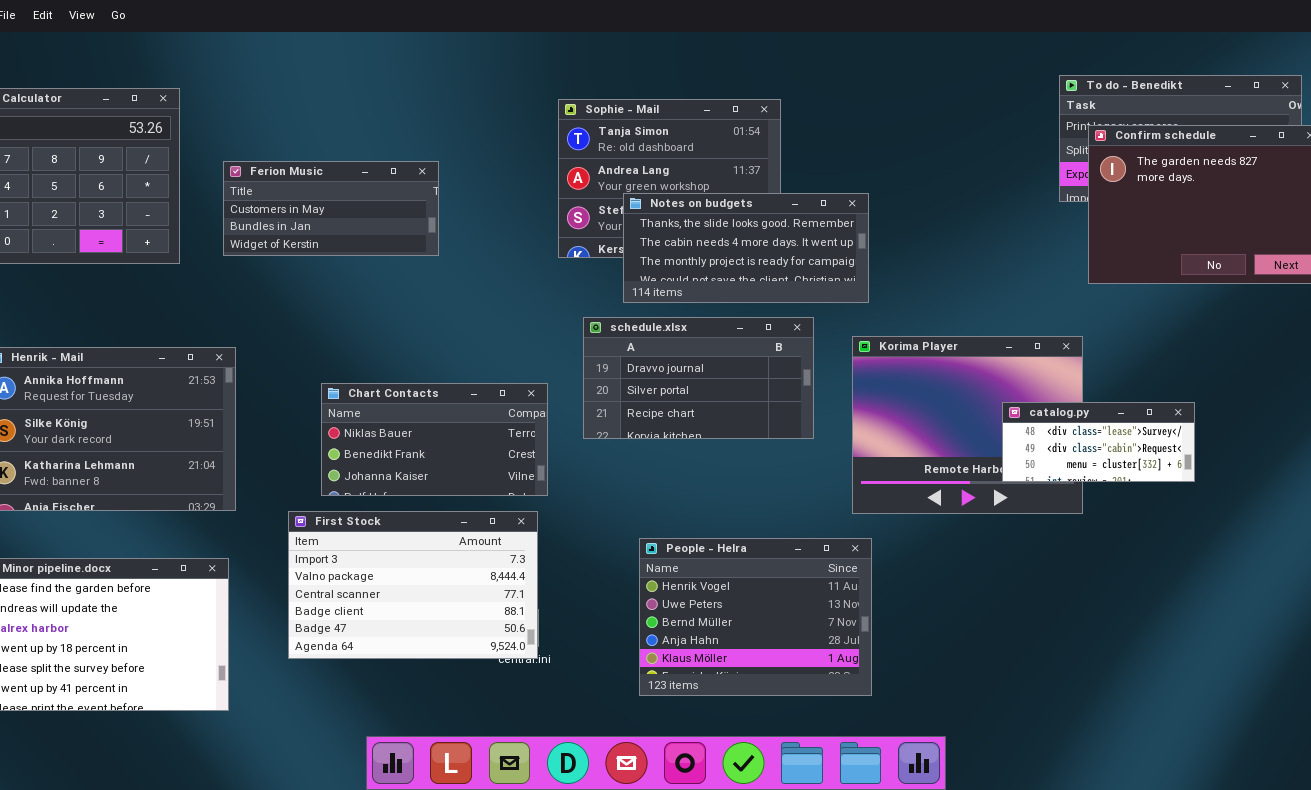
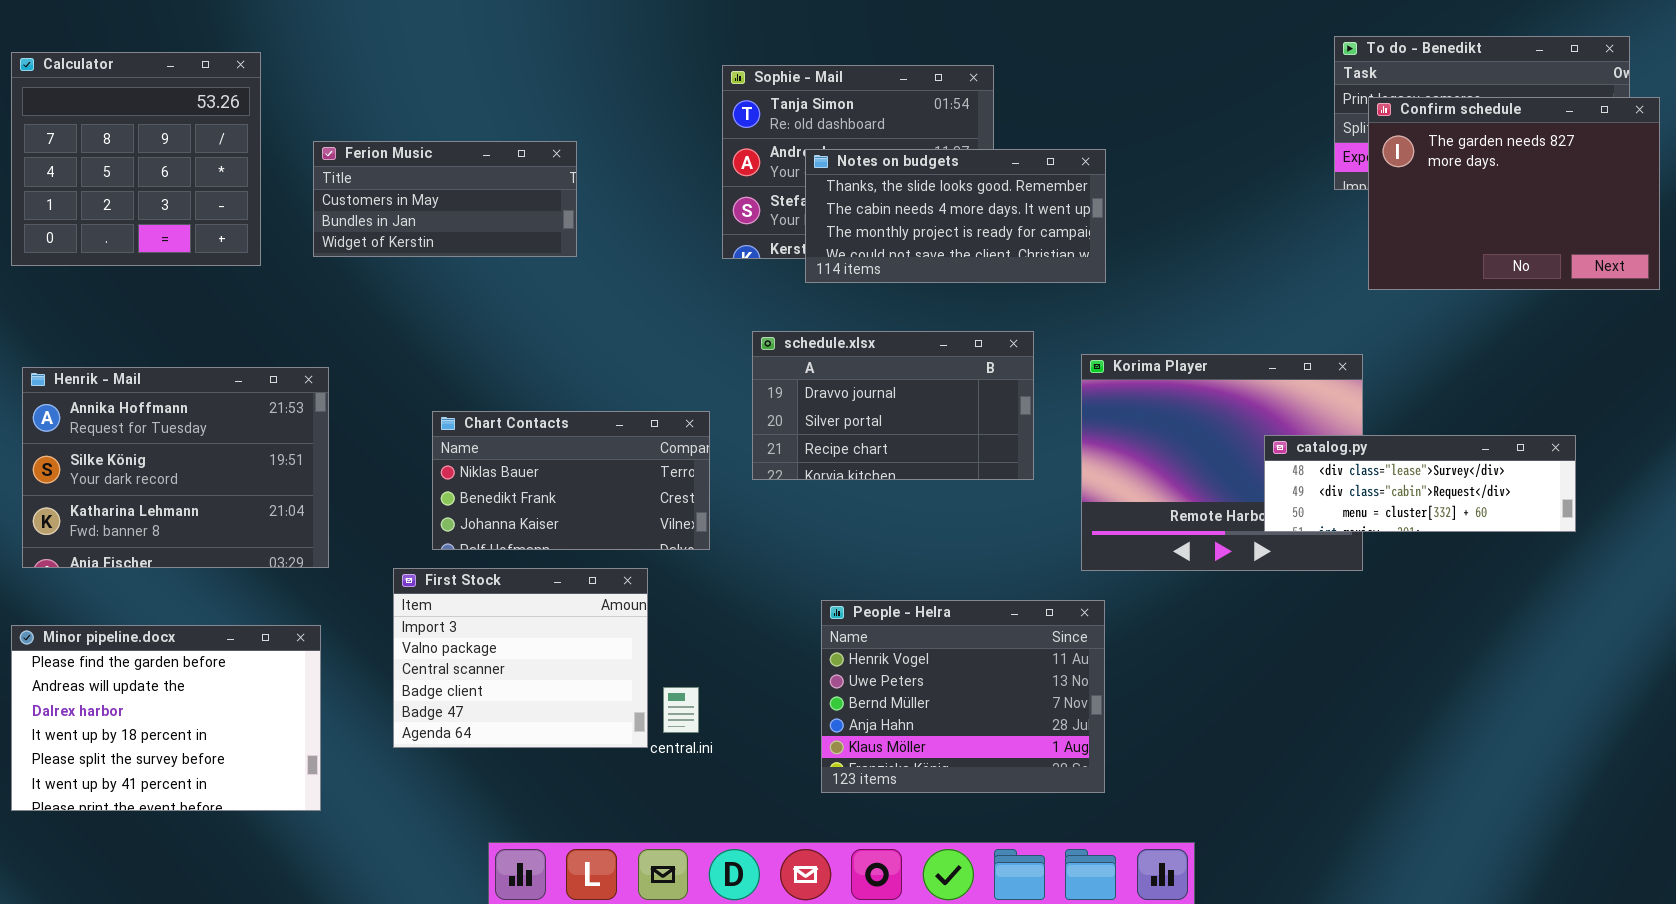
Notes on budgets: [623,193,869,303] -> [805,149,1106,283], moved
catalog.py: [1002,402,1195,482] -> [1264,435,1576,532], resized
First Stock: [288,511,538,659] -> [393,568,648,748], resized

